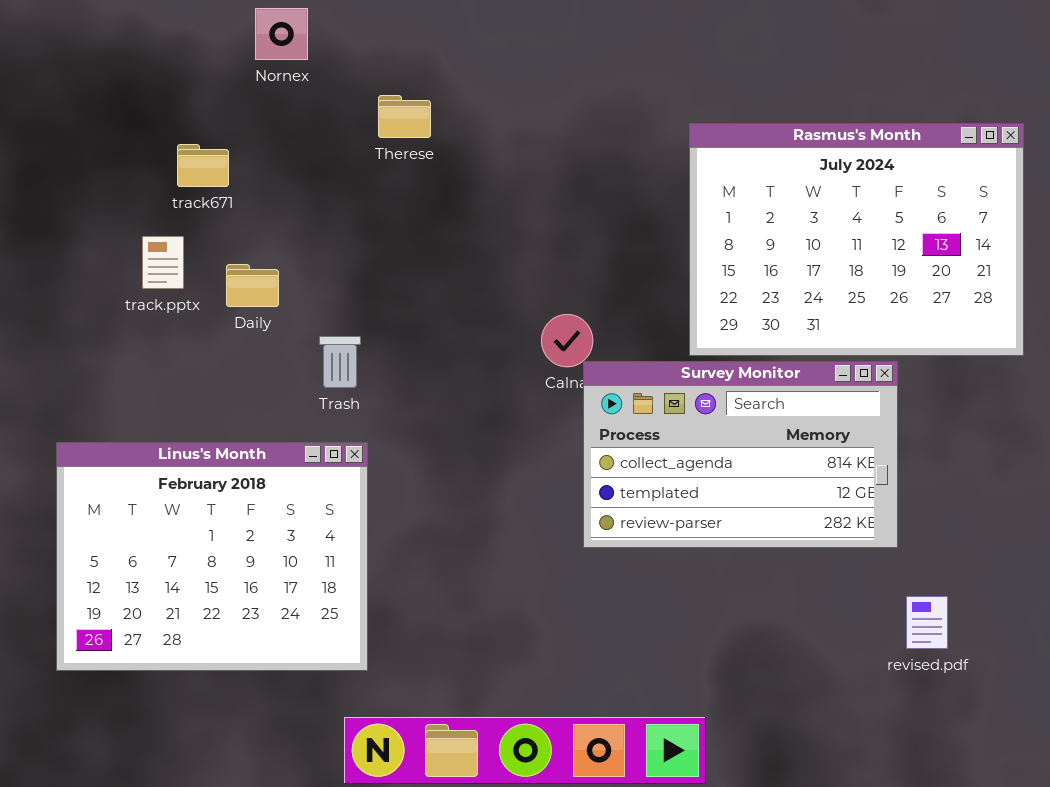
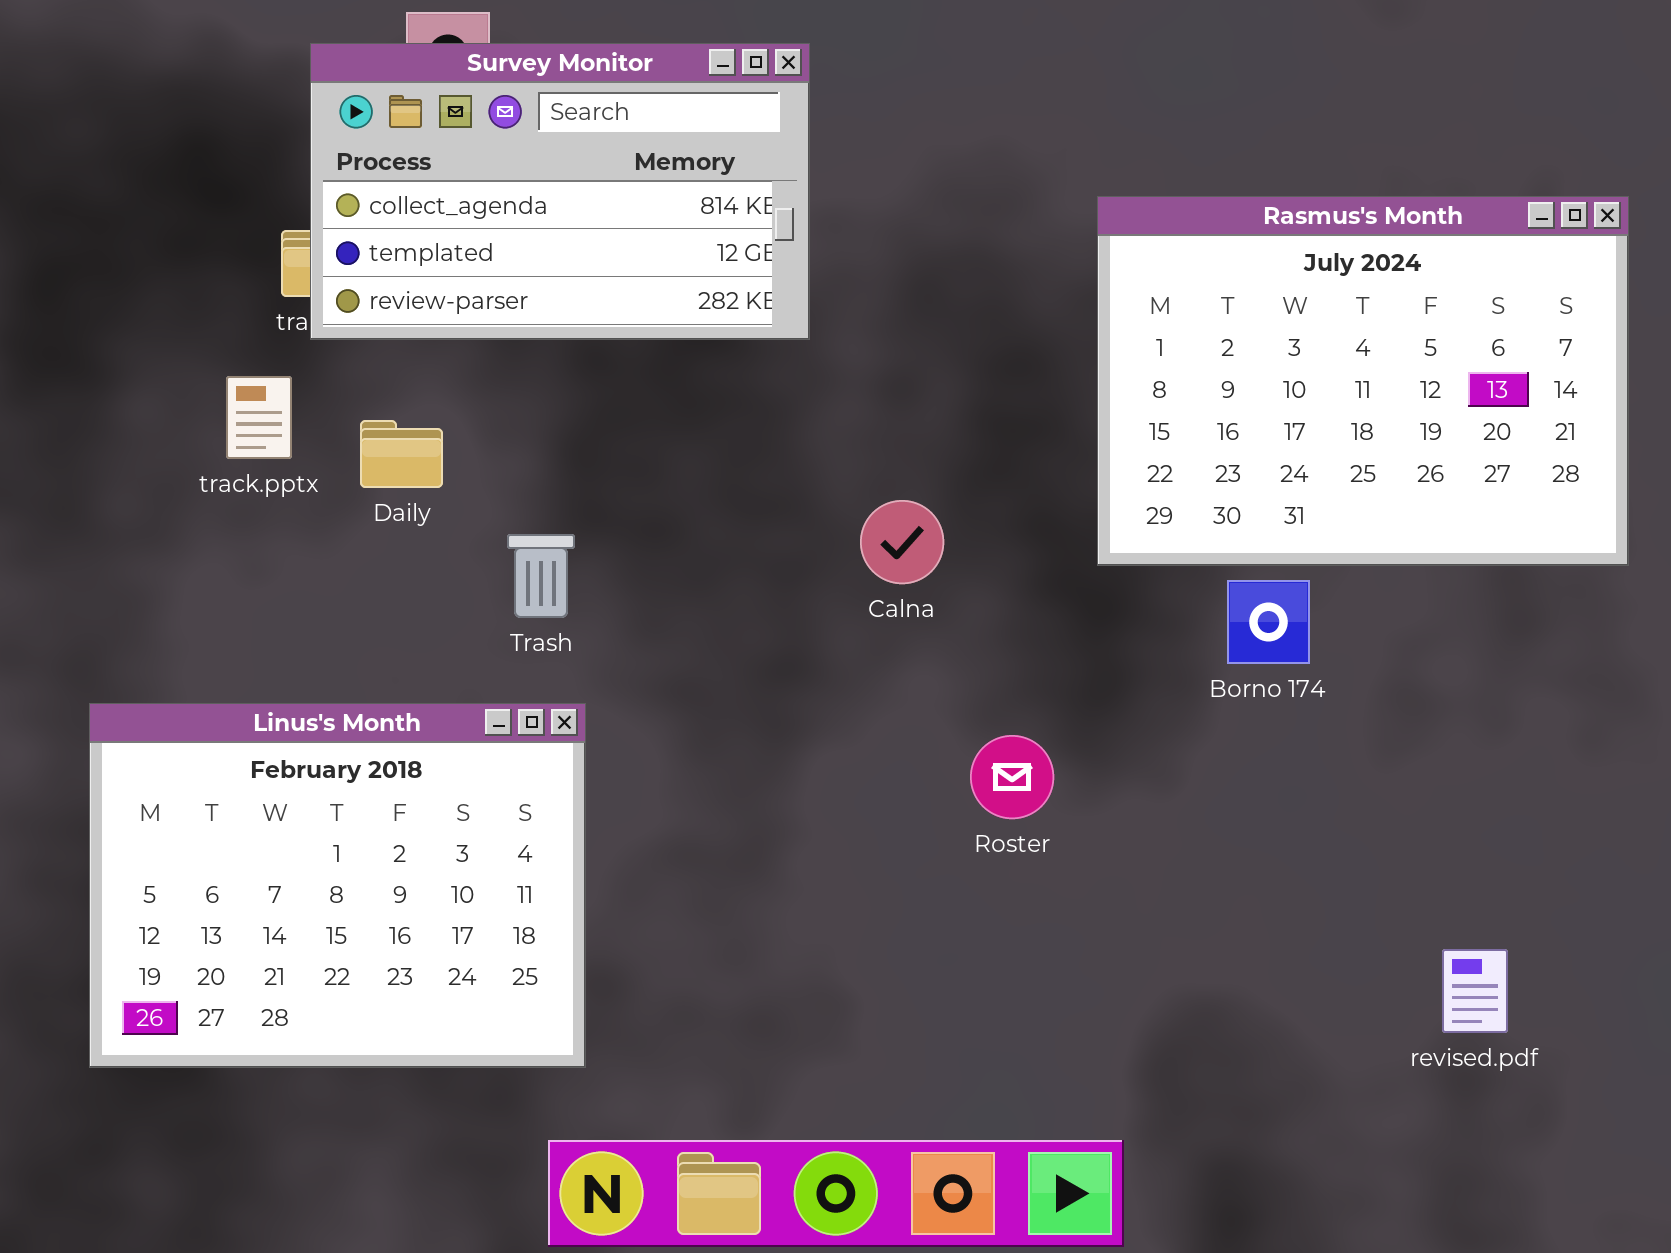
Survey Monitor: [583,361,898,548] -> [310,43,810,340], moved

